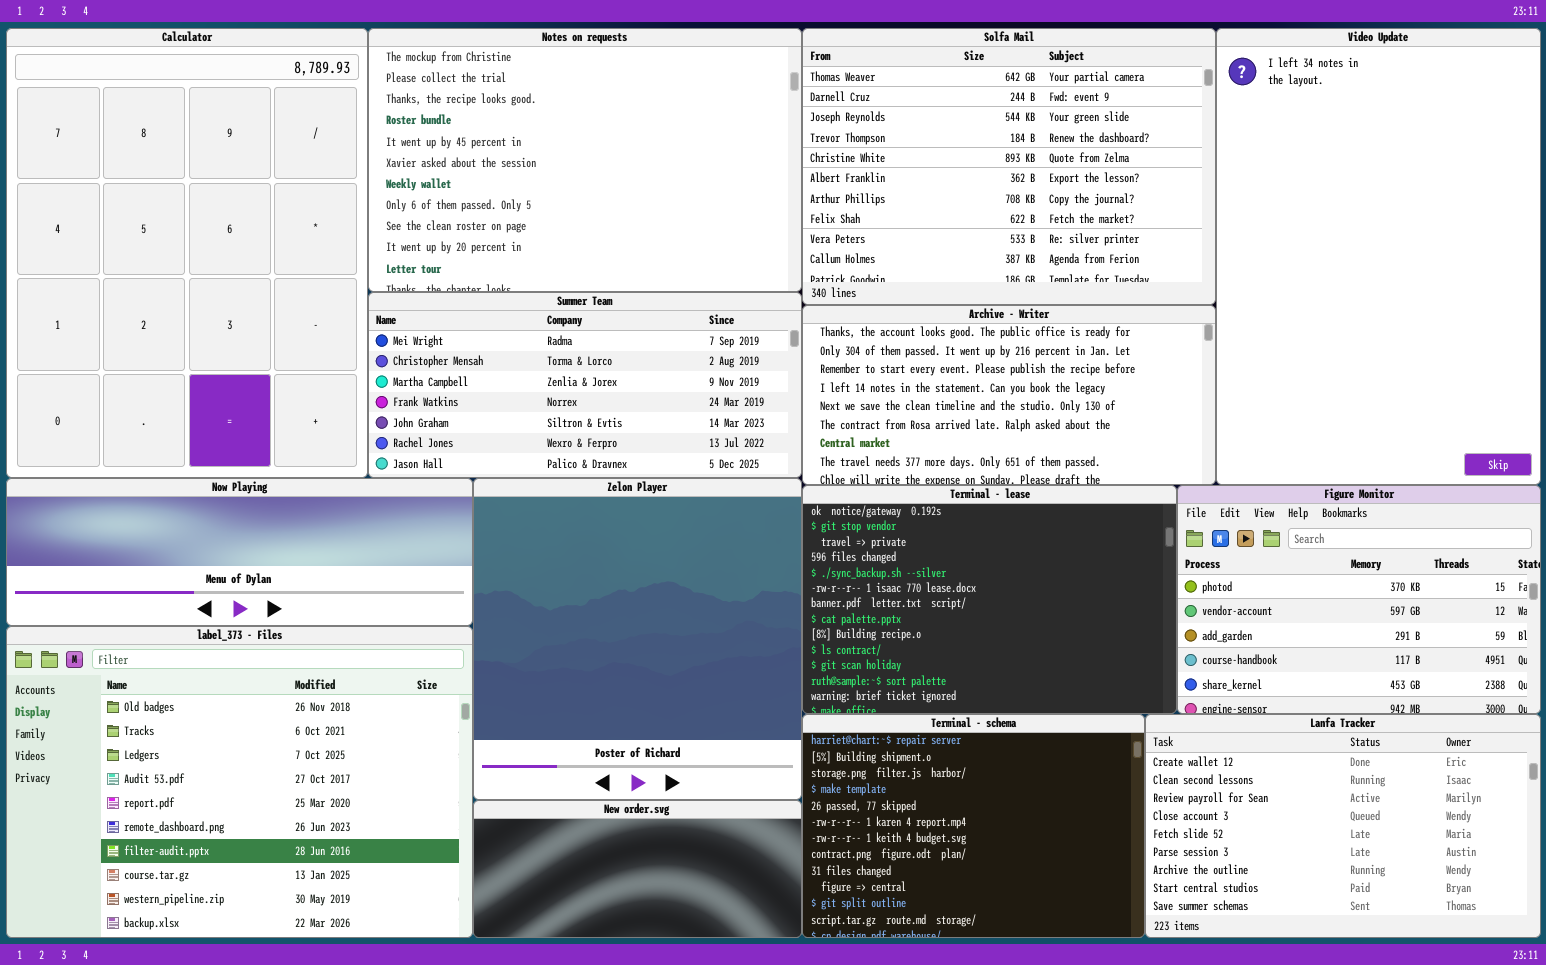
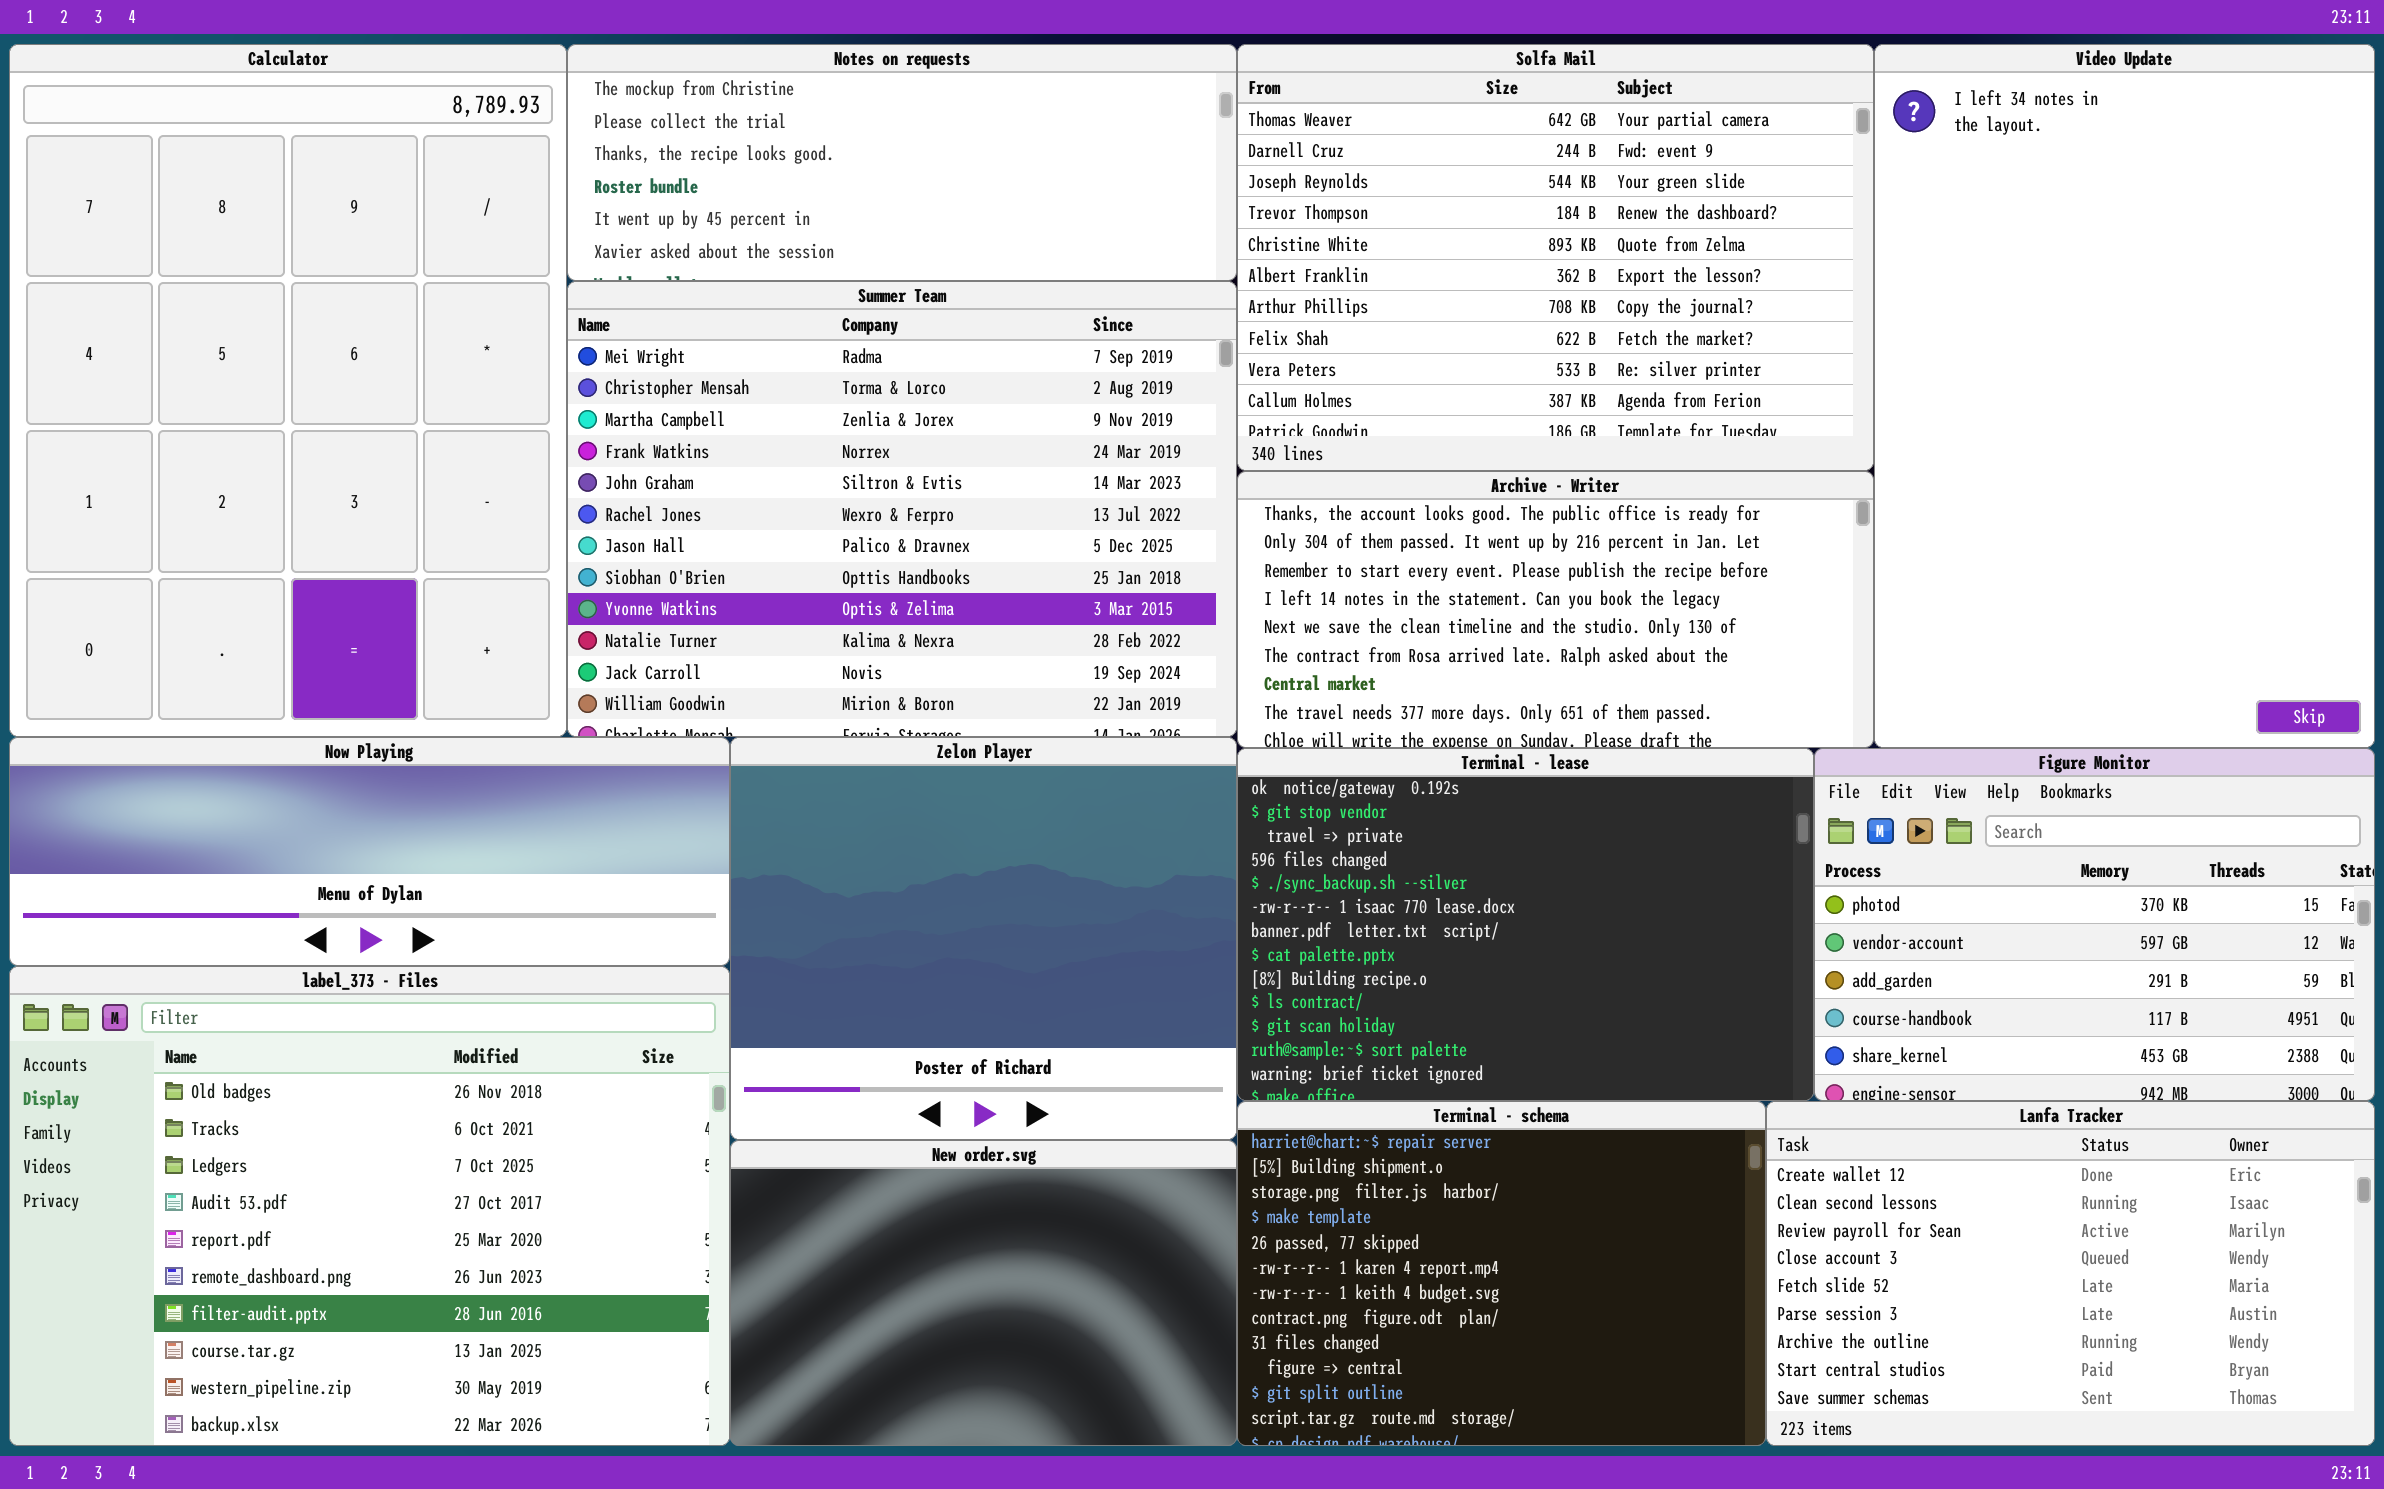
Notes on requests: [368,28,802,292] -> [567,44,1237,281], resized
Summer Team: [368,292,802,478] -> [567,281,1237,737], resized
Zelon Player: [473,478,802,800] -> [730,737,1237,1140], resized
New order.svg: [473,800,802,938] -> [730,1140,1237,1446], resized

